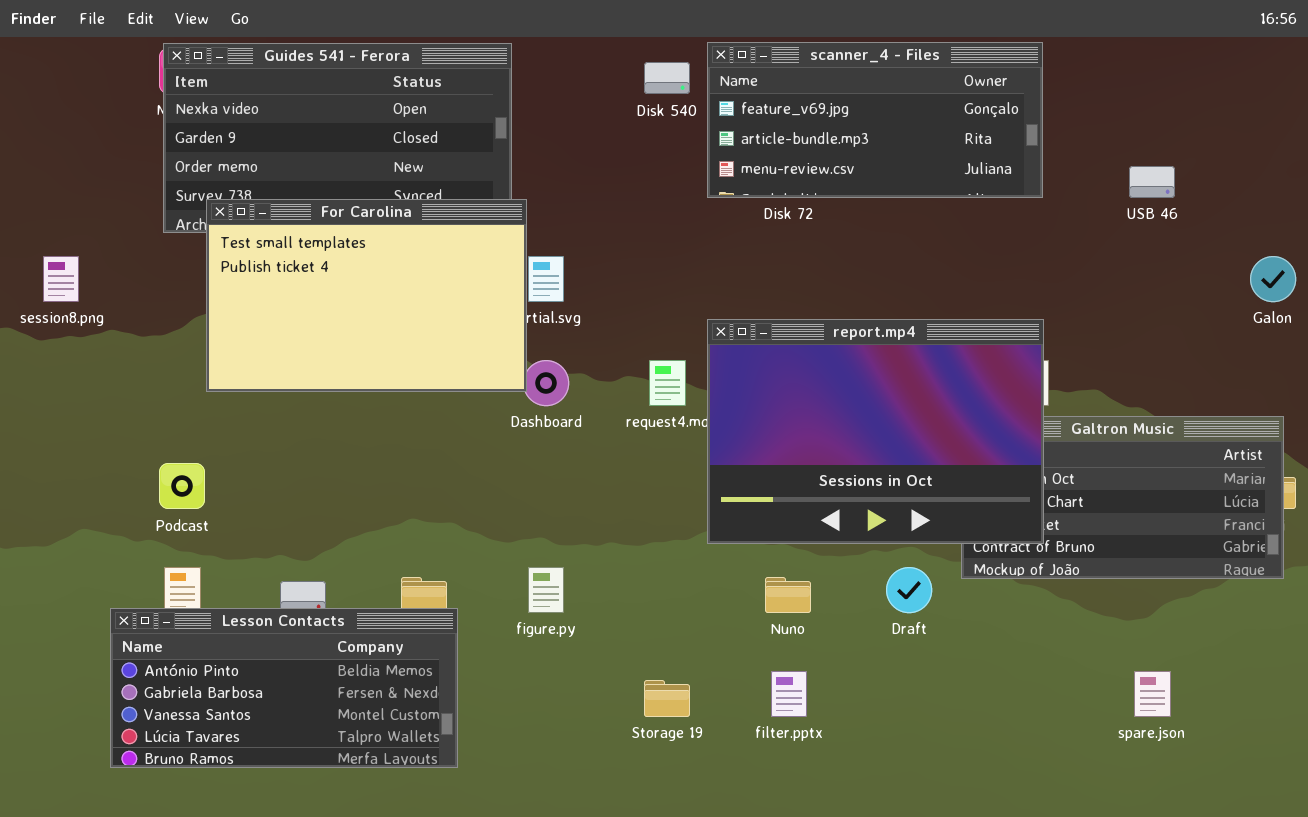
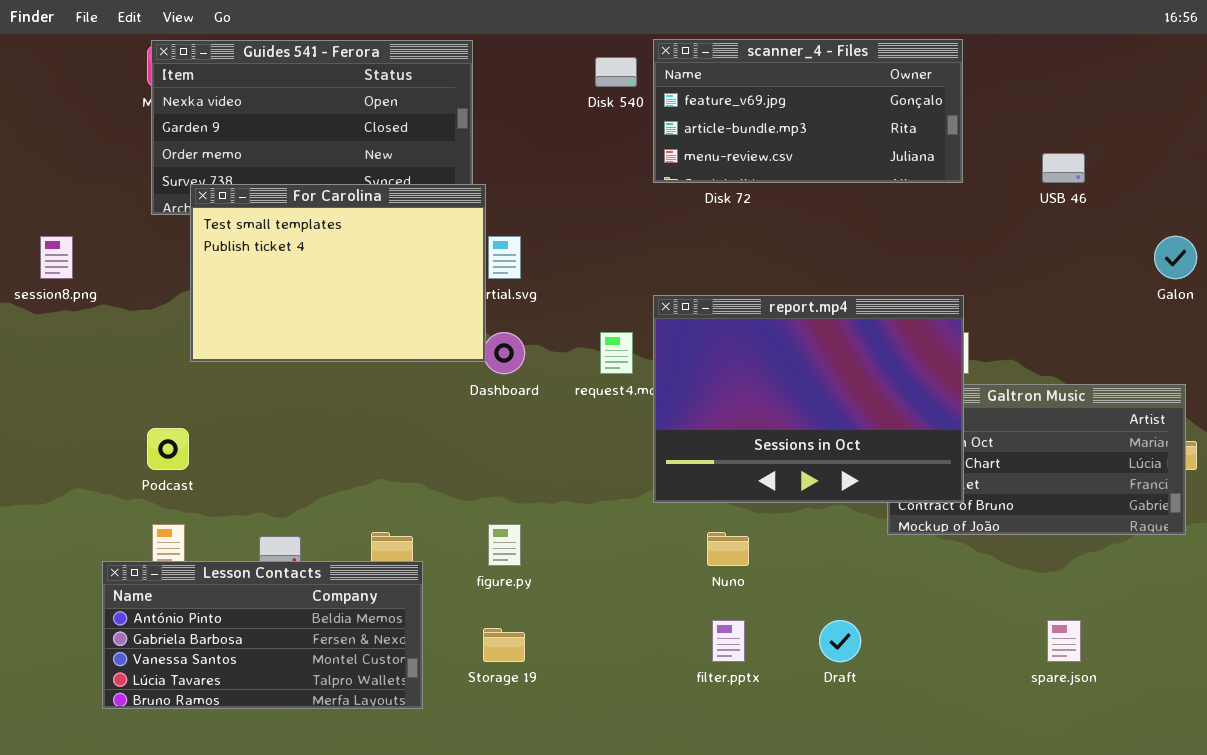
Draft: [886,567,932,613] -> [819,620,861,662], moved
Storage 19: [644,680,690,717] -> [483,628,525,662], moved

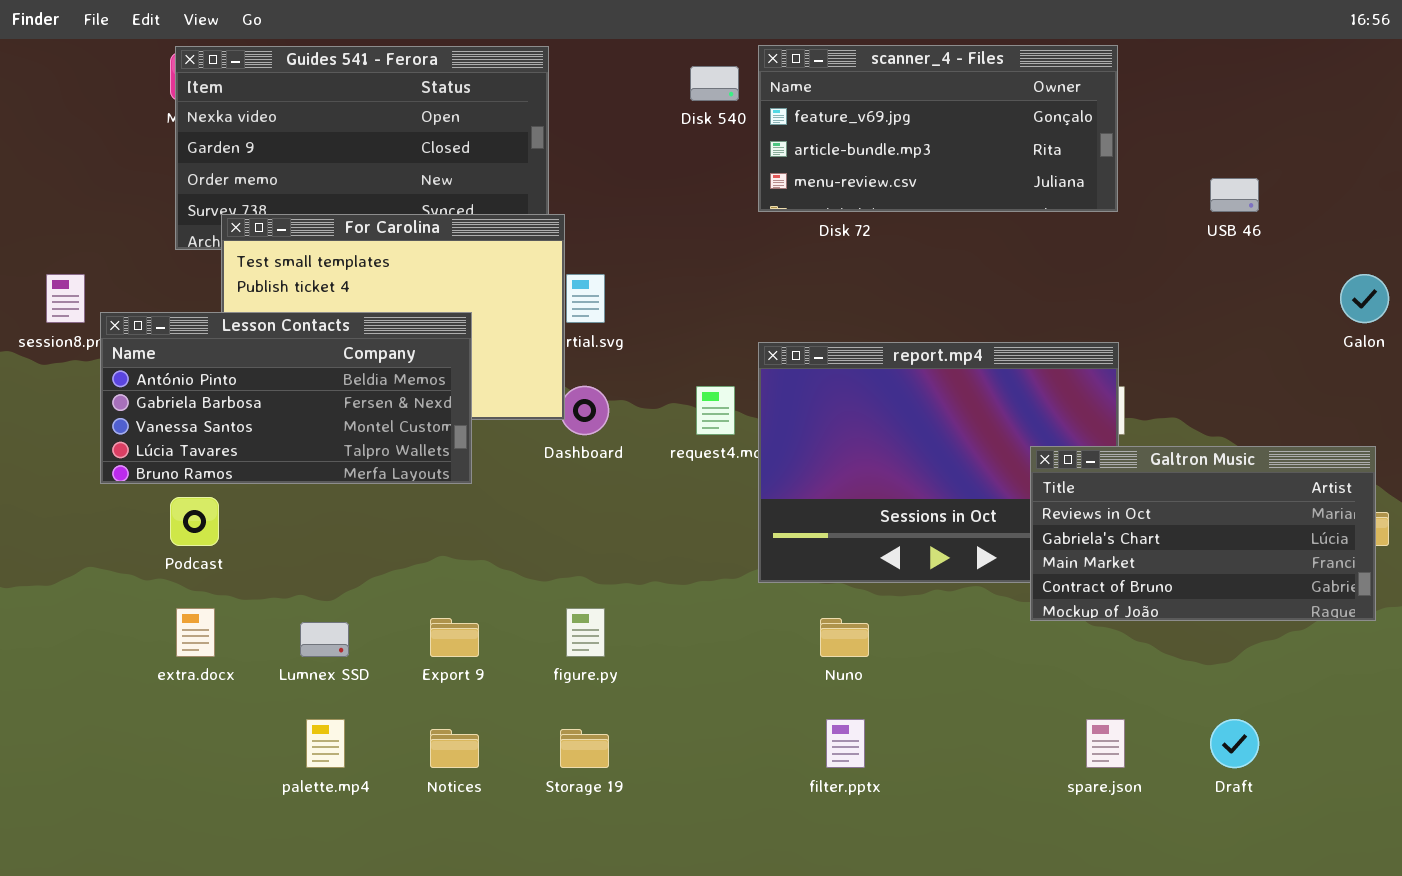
Galtron Music: [887,384,1186,535] -> [1030,446,1376,621], raised
Lesson Contacts: [102,561,423,709] -> [100,312,472,484], moved
Draft: [819,620,861,662] -> [1210,719,1259,768], moved
spare.json: [1047,620,1081,662] -> [1086,719,1125,768], moved

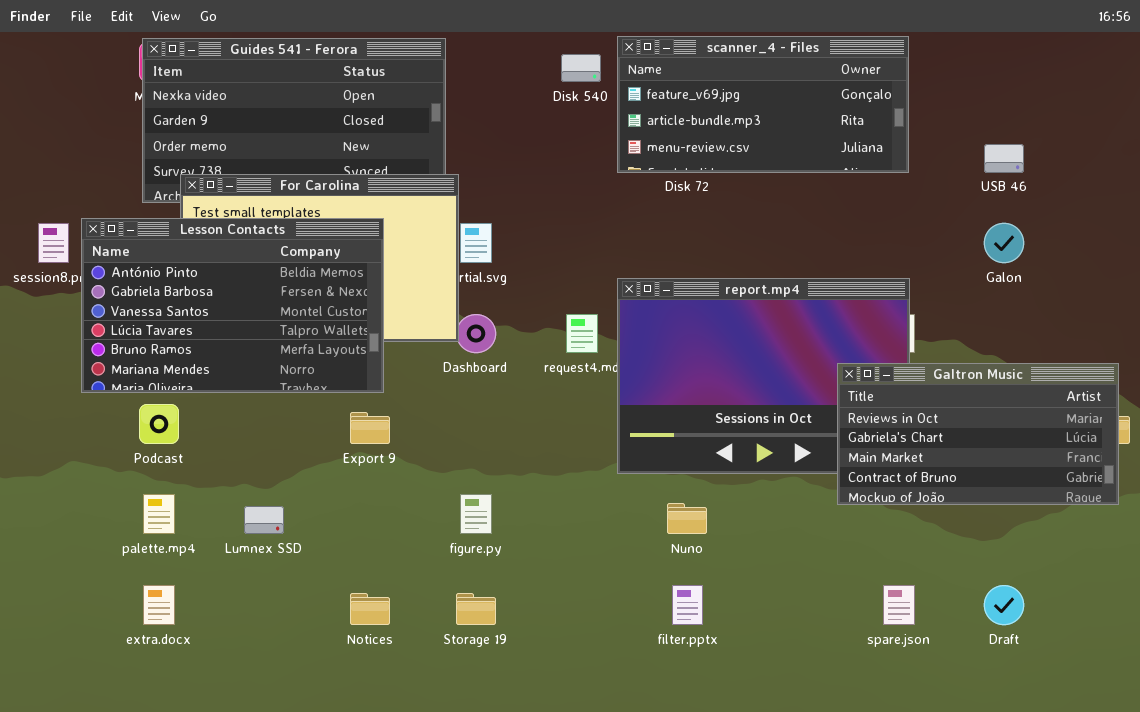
Galon: [1340,274,1389,323] -> [984,223,1024,263], moved
Lesson Contacts: [100,312,472,484] -> [81,218,384,393], resized
extra.docx: [176,608,215,657] -> [143,585,175,625], moved
Export 9: [430,618,479,657] -> [350,412,390,444], moved
palette.mp4: [306,719,345,768] -> [143,494,175,534], moved

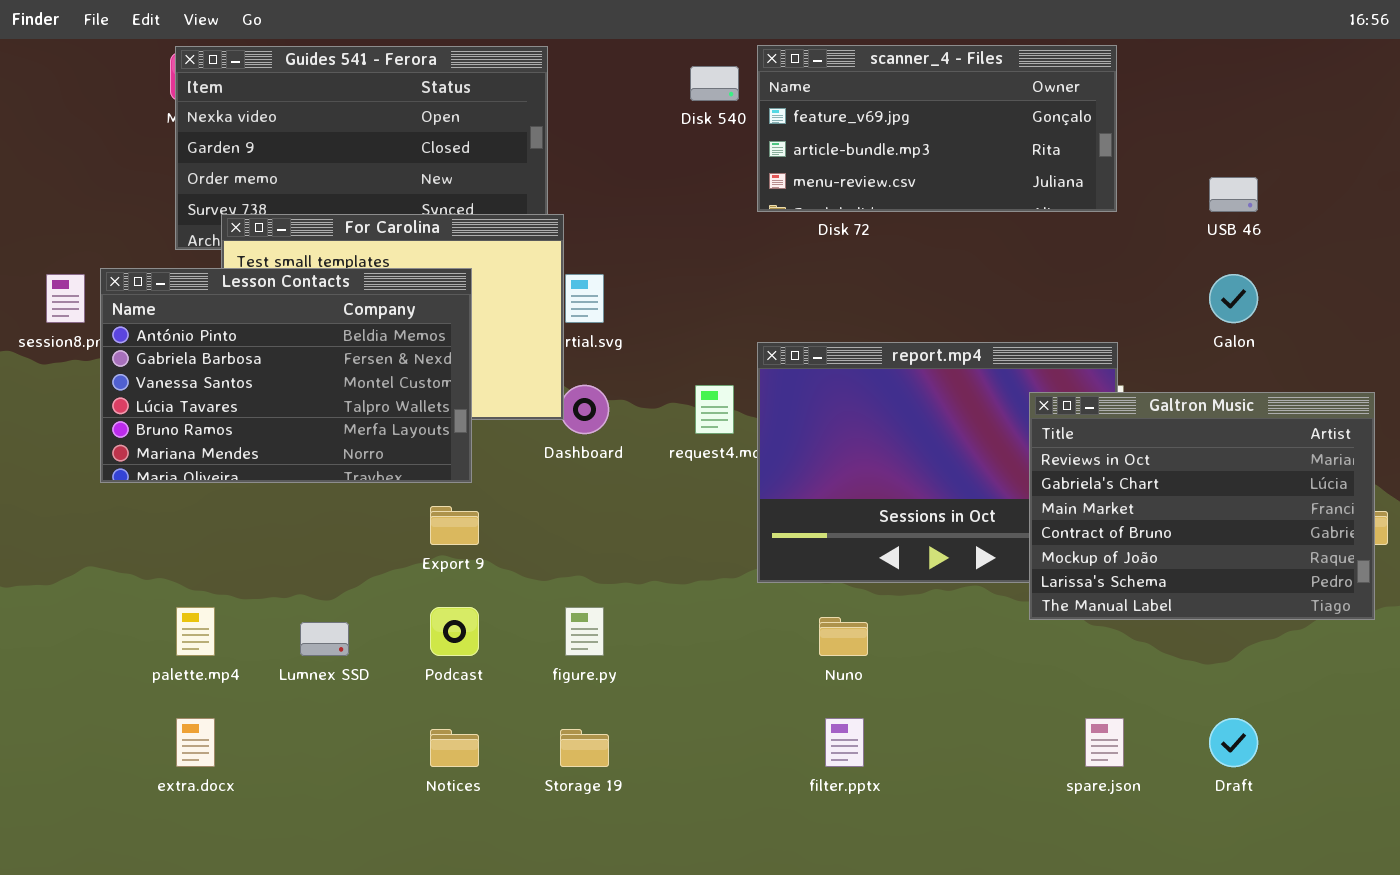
Galtron Music: [837,363,1119,505] -> [1029,392,1375,620], resized
Podcast: [139,404,179,444] -> [430,607,479,656], moved

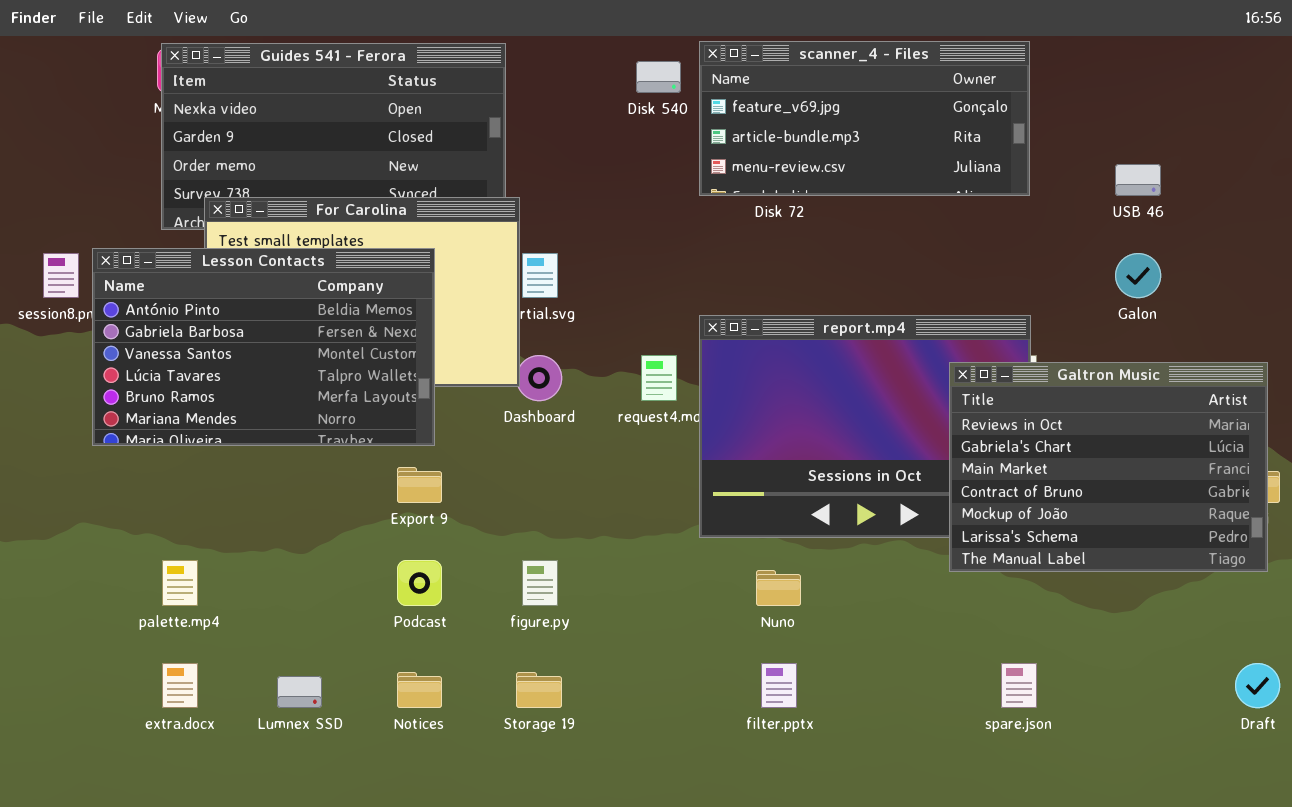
Lumnex SSD: [300,622,349,656] -> [277,676,322,708], moved
Draft: [1209,718,1258,767] -> [1235,663,1280,708], moved

